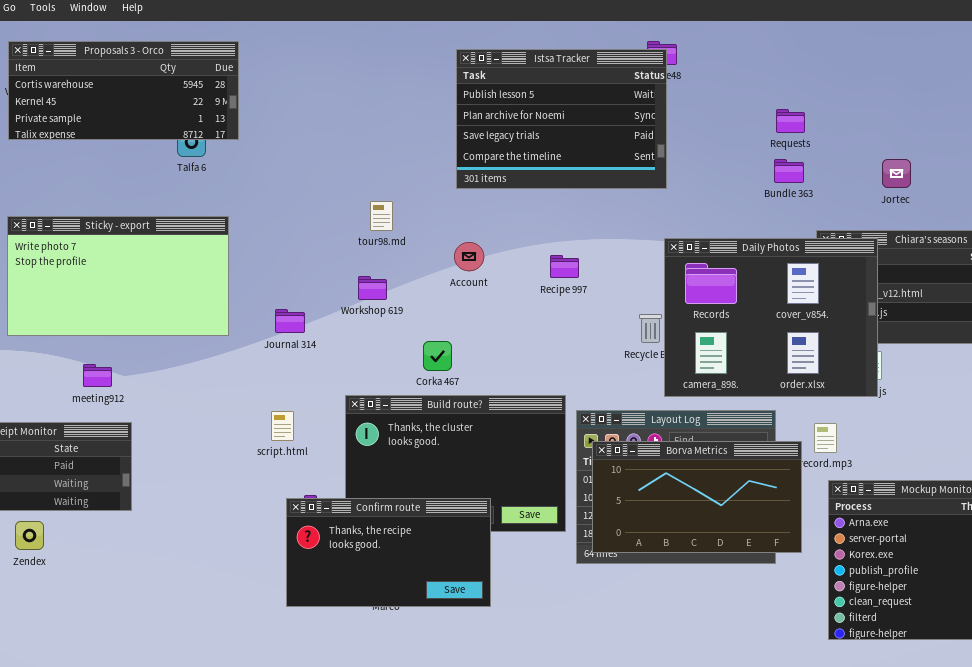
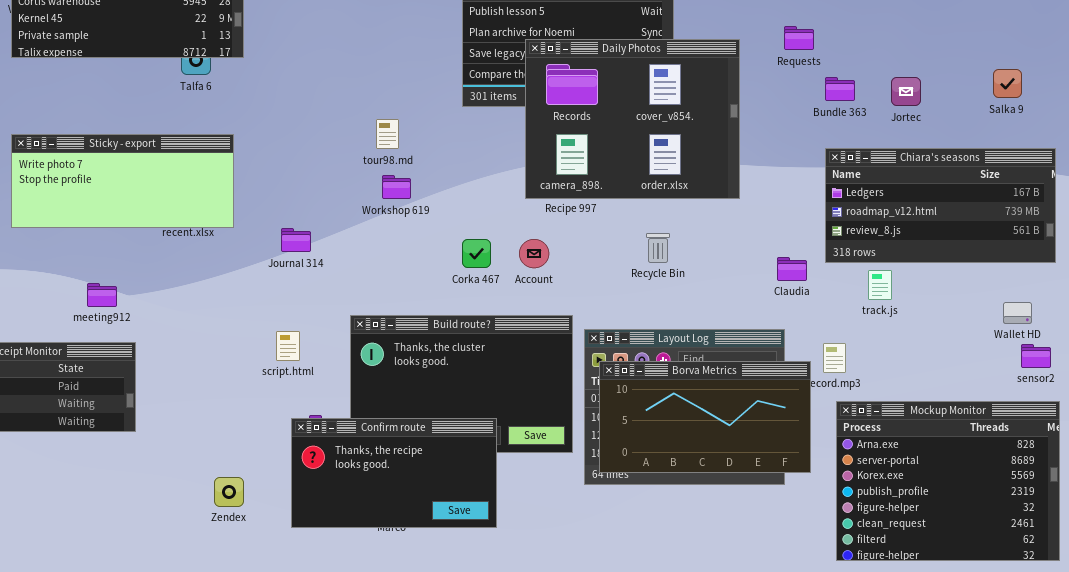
Bundle 363: [774,159,804,183] -> [825,77,855,101], moved
Sticky - export: [7,216,229,336] -> [11,134,234,228], resized
Daily Photos: [664,238,878,397] -> [525,39,740,199], moved
Account: [454,242,484,271] -> [519,239,549,268], moved
Workshop 619: [358,276,387,300] -> [382,175,411,199], moved
Corka 467: [423,341,452,371] -> [462,239,491,268], moved
Zendex: [15,521,44,550] -> [214,477,244,507], moved

